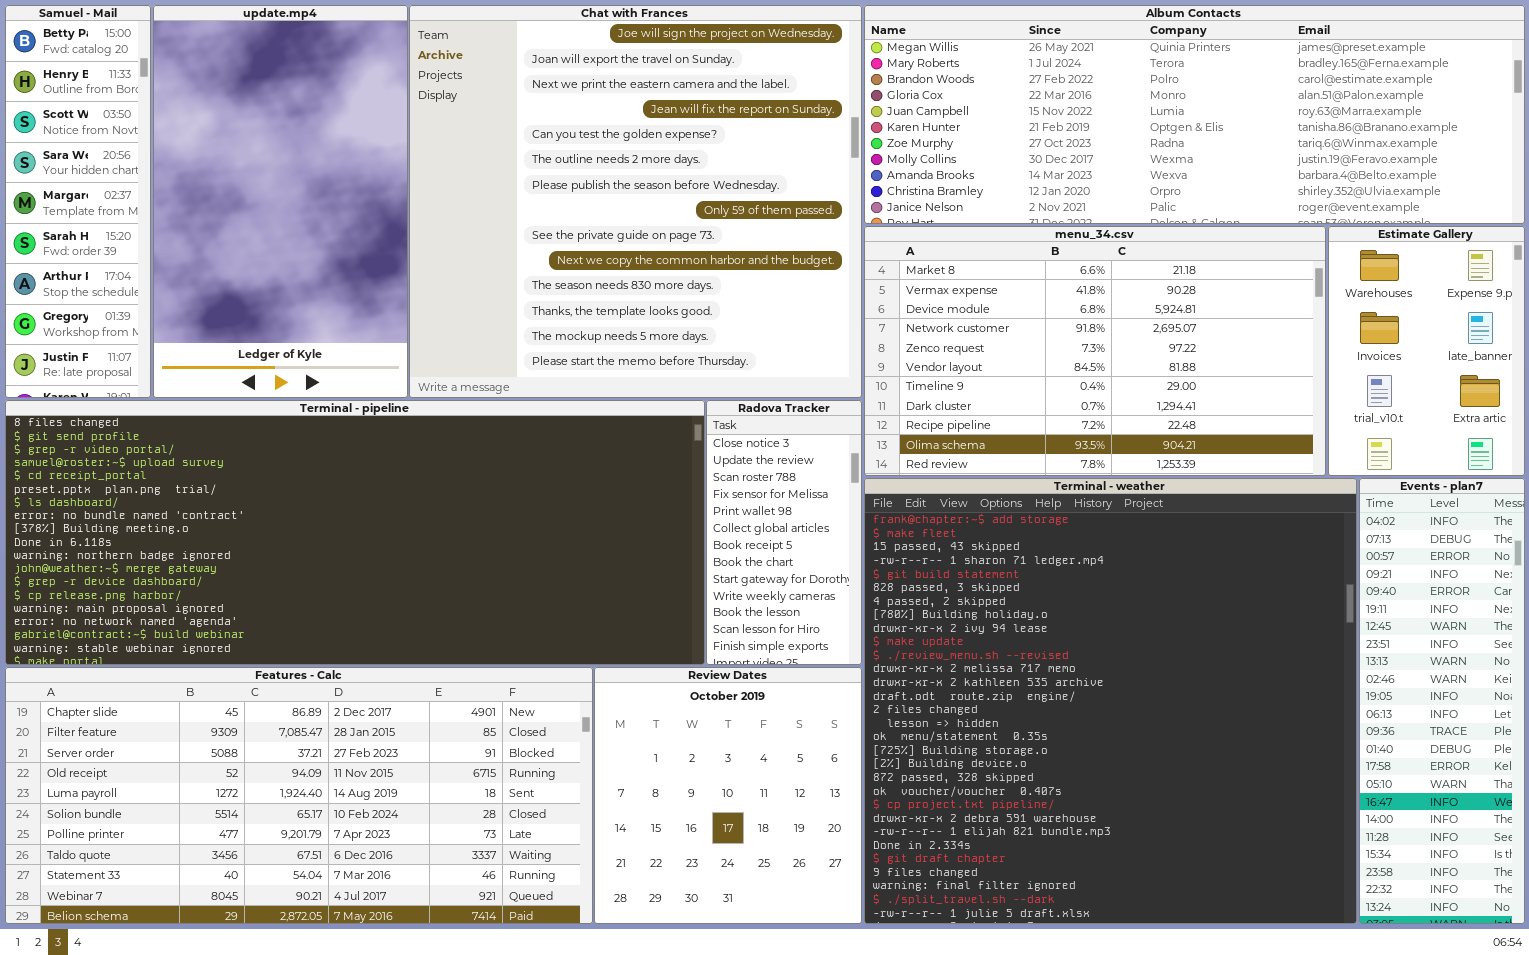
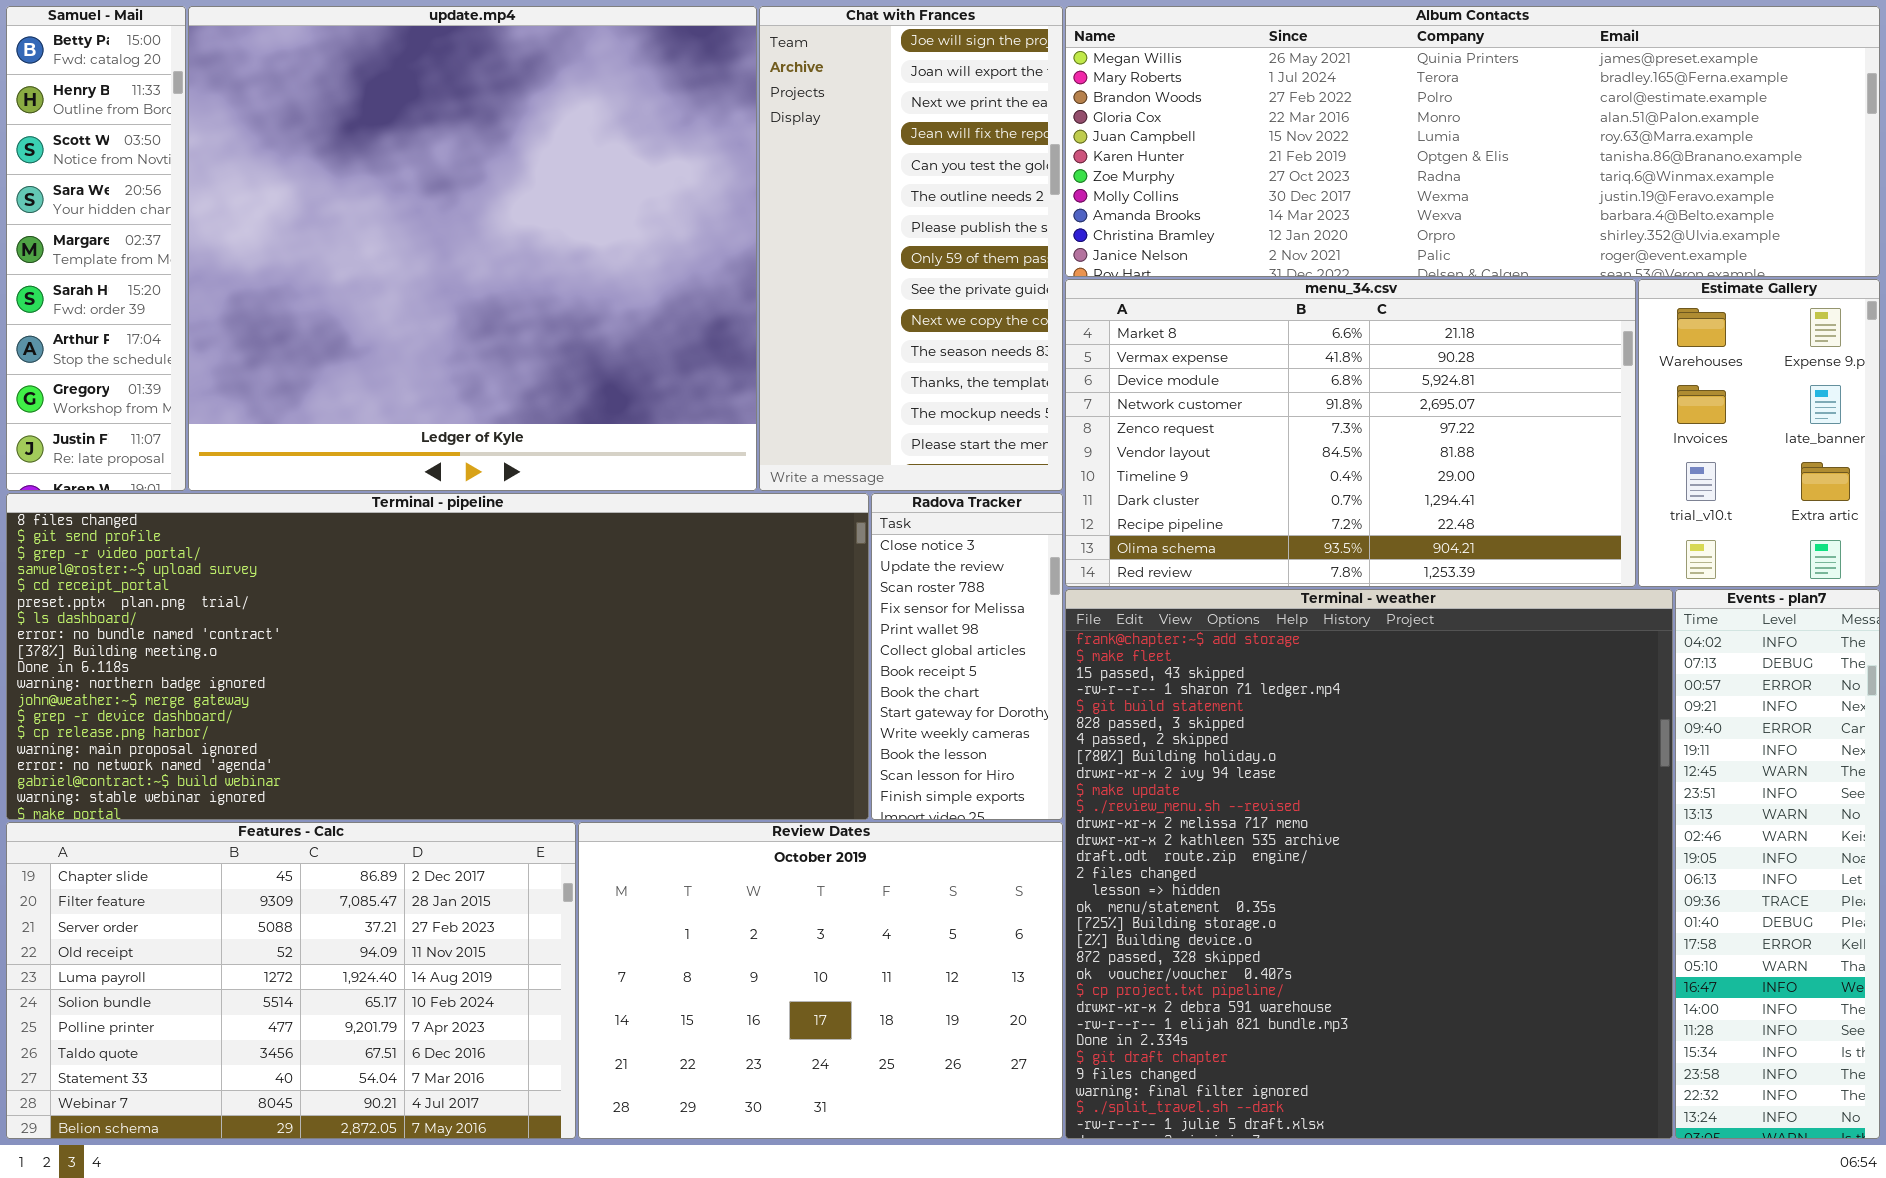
update.mp4: [153,5,408,398] -> [188,6,757,491], resized
Chat with Frances: [409,5,862,398] -> [759,6,1063,491], resized
Features - Calc: [5,667,593,924] -> [6,822,576,1139], resized
Review Dates: [594,667,862,924] -> [578,822,1063,1139], resized

